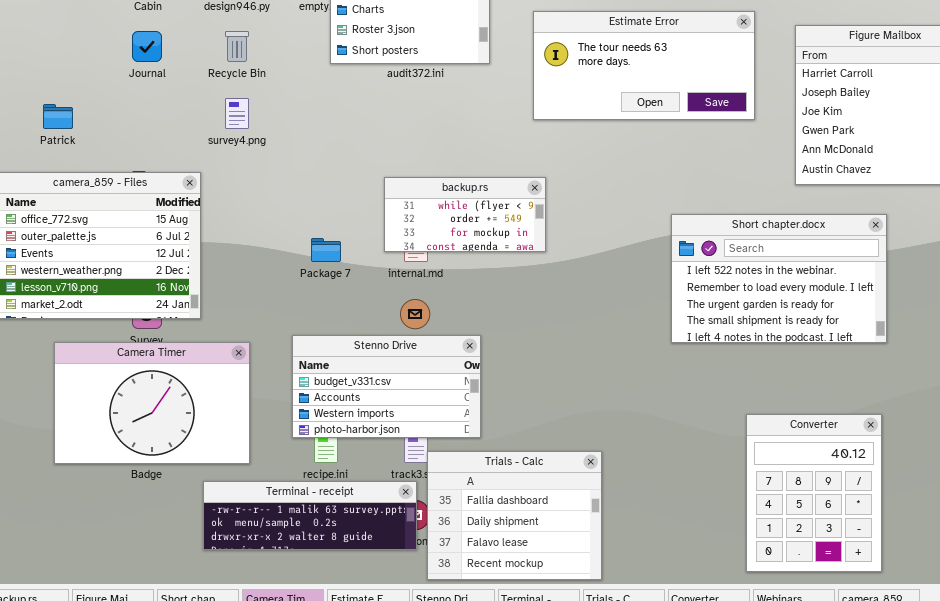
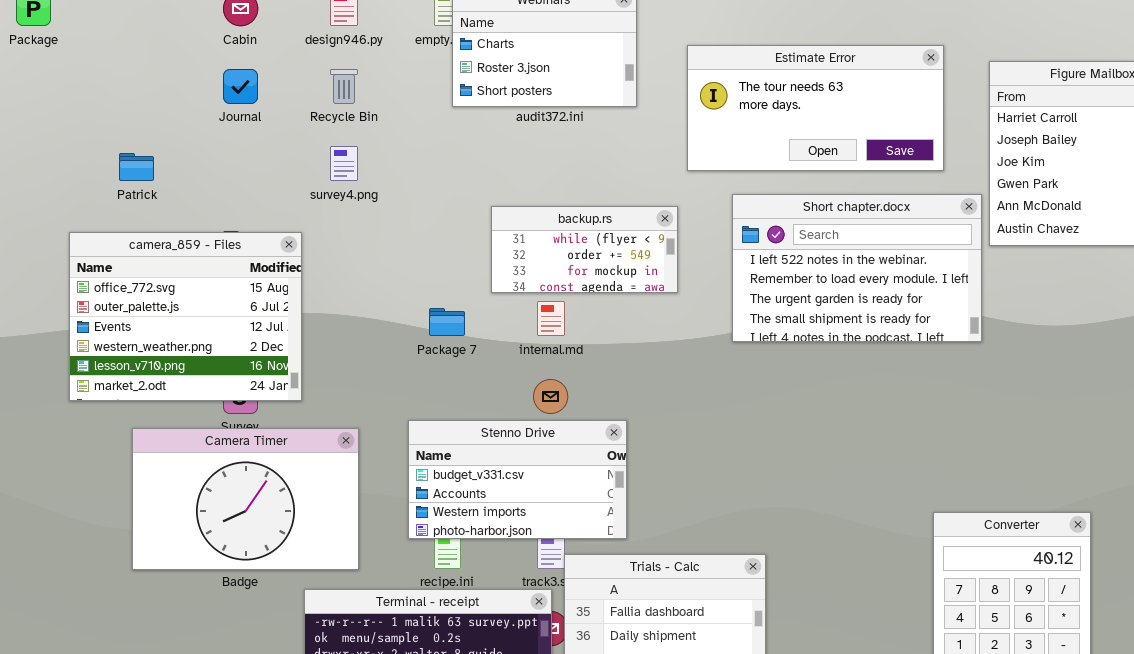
backup.rs: [384,177,546,252] -> [491,206,678,293], moved
Short chapter.docx: [671,214,887,343] -> [732,194,982,342], moved

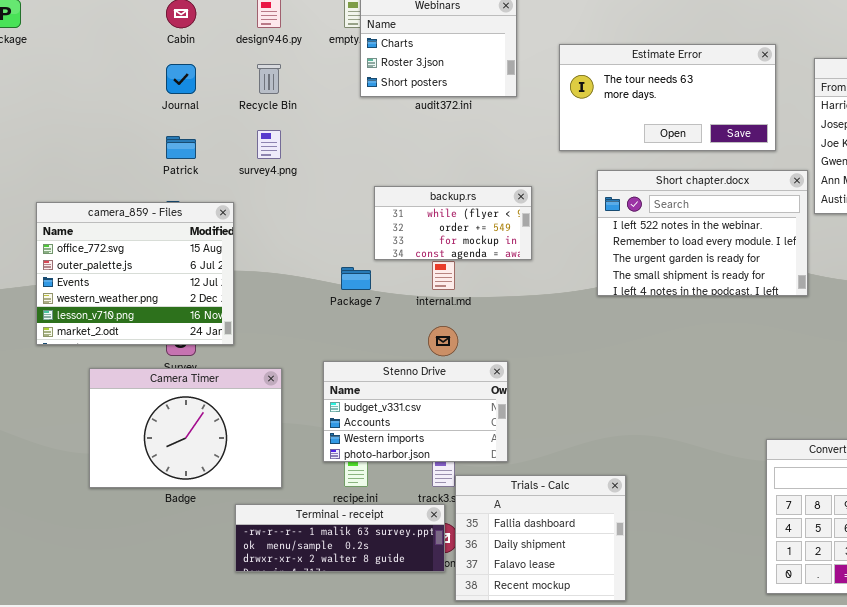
Patrick: [119,153,154,181] -> [166,136,196,159], moved
backup.rs: [491,206,678,293] -> [374,186,532,260], moved

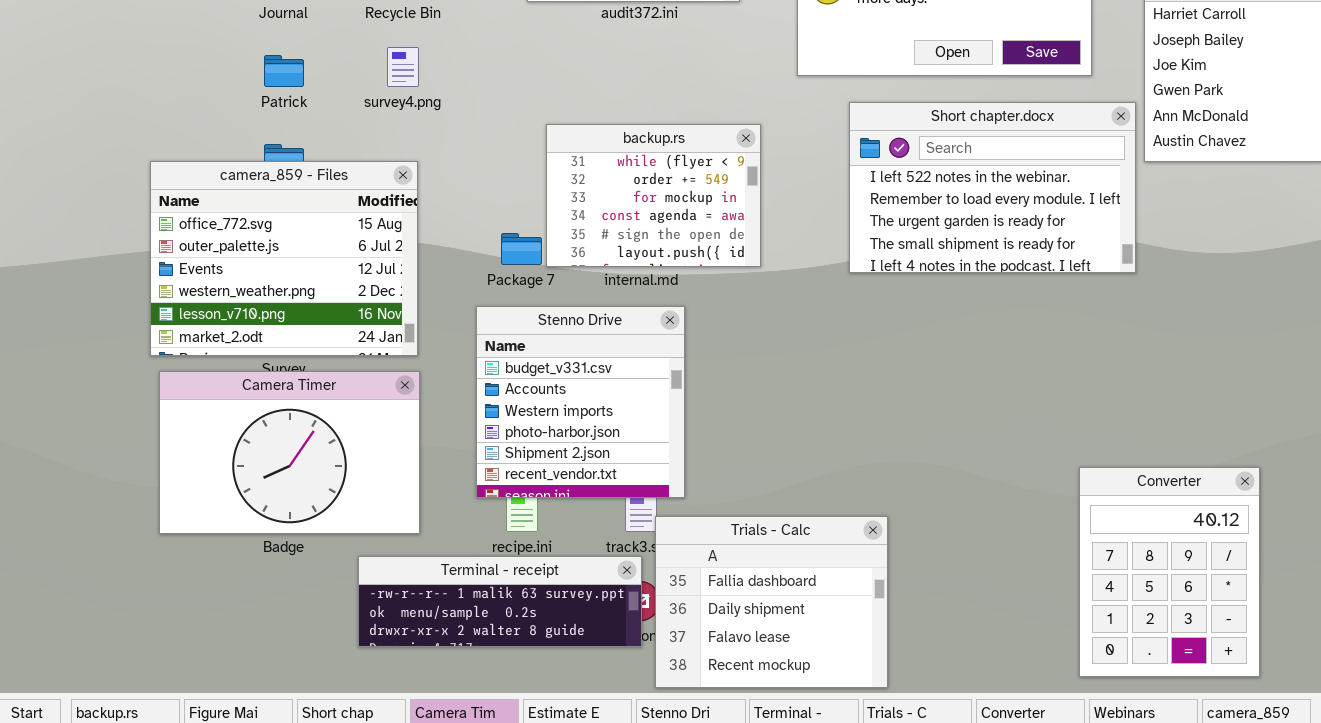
backup.rs: [374,186,532,260] -> [546,124,761,267], resized
camera_859 - Files: [36,202,234,345] -> [150,161,418,356], moved
Stenno Drive: [323,361,508,462] -> [476,306,685,498], resized

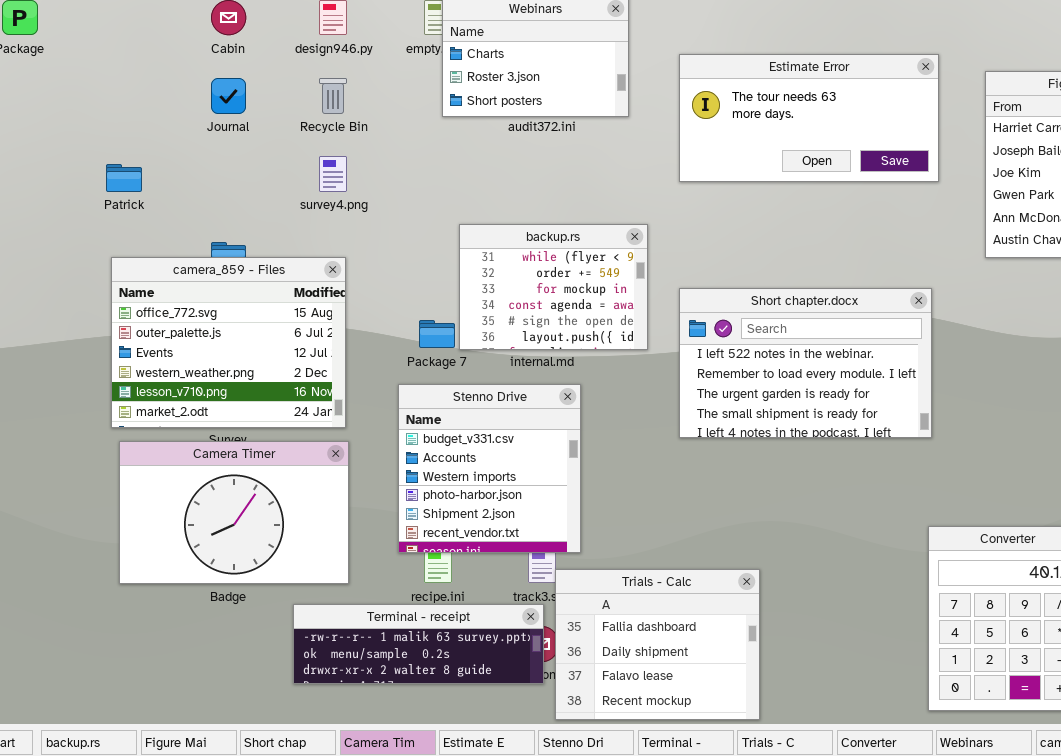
Patrick: [264,55,304,87] -> [106,164,142,192], moved
Short chapter.docx: [849,102,1136,273] -> [679,288,932,438], moved

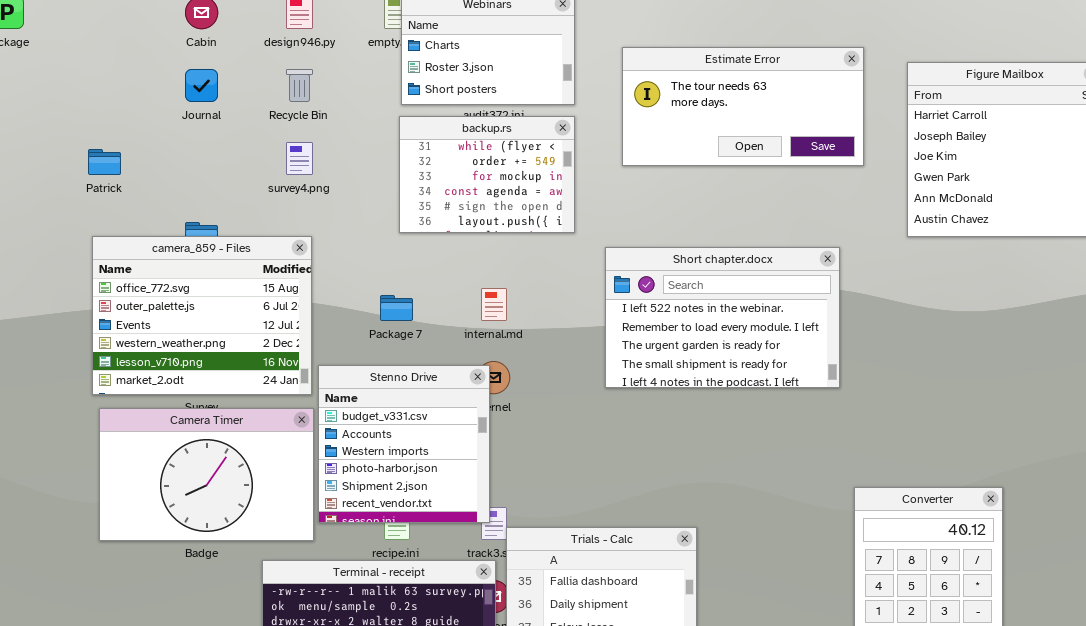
backup.rs: [459,224,648,350] -> [399,116,575,233], moved
Short chapter.docx: [679,288,932,438] -> [605,247,840,388], moved
Stenno Drive: [398,384,581,553] -> [318,365,490,523], moved

